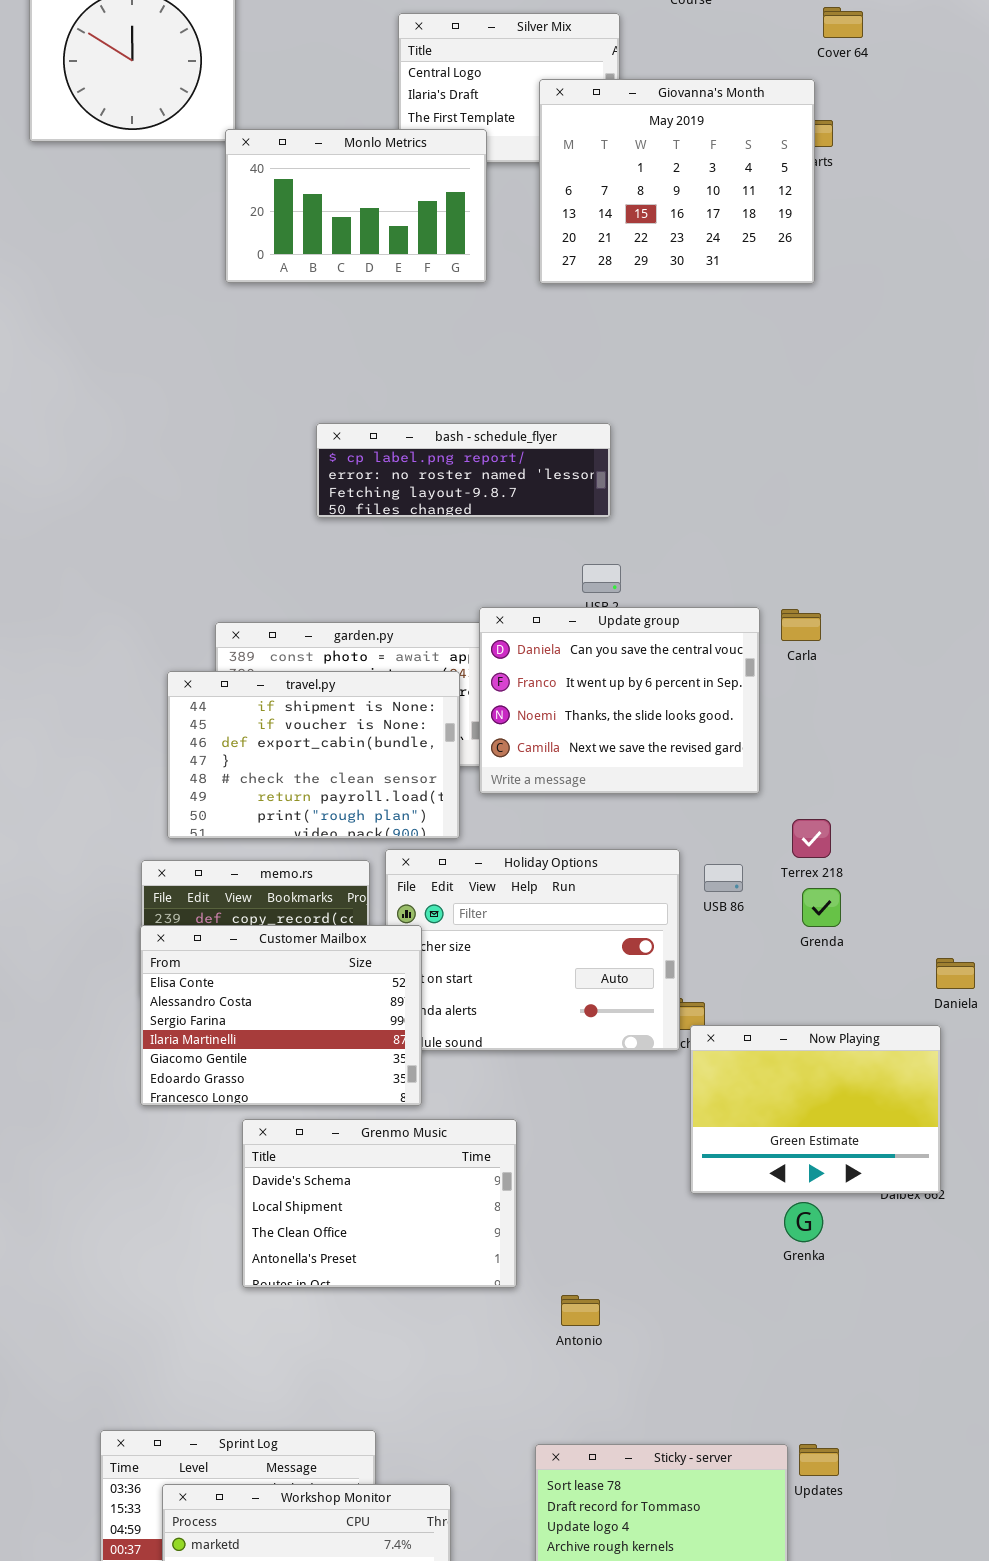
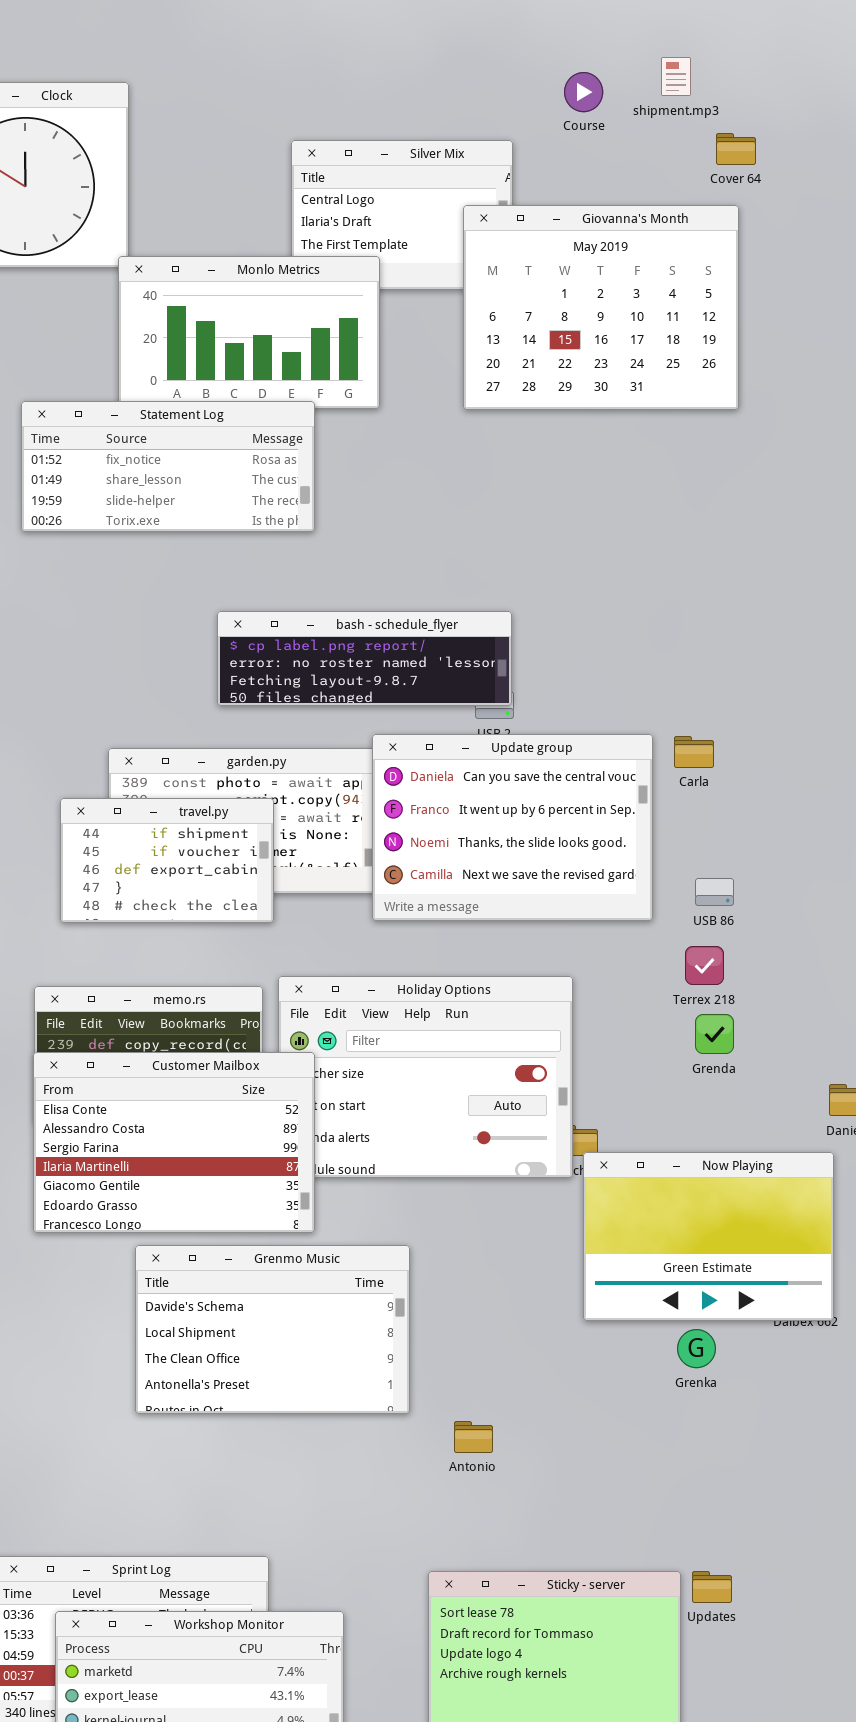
Giovanna's Month: [539,79,815,284] -> [463,205,739,410], moved
Statement Log: none -> [21,401,315,532], opened
bash - schedule_flyer: [316,423,611,518] -> [217,611,512,706], moved
travel.py: [167,671,460,839] -> [60,798,274,923], resized
USB 86: [704,864,743,892] -> [695,878,734,906], moved

